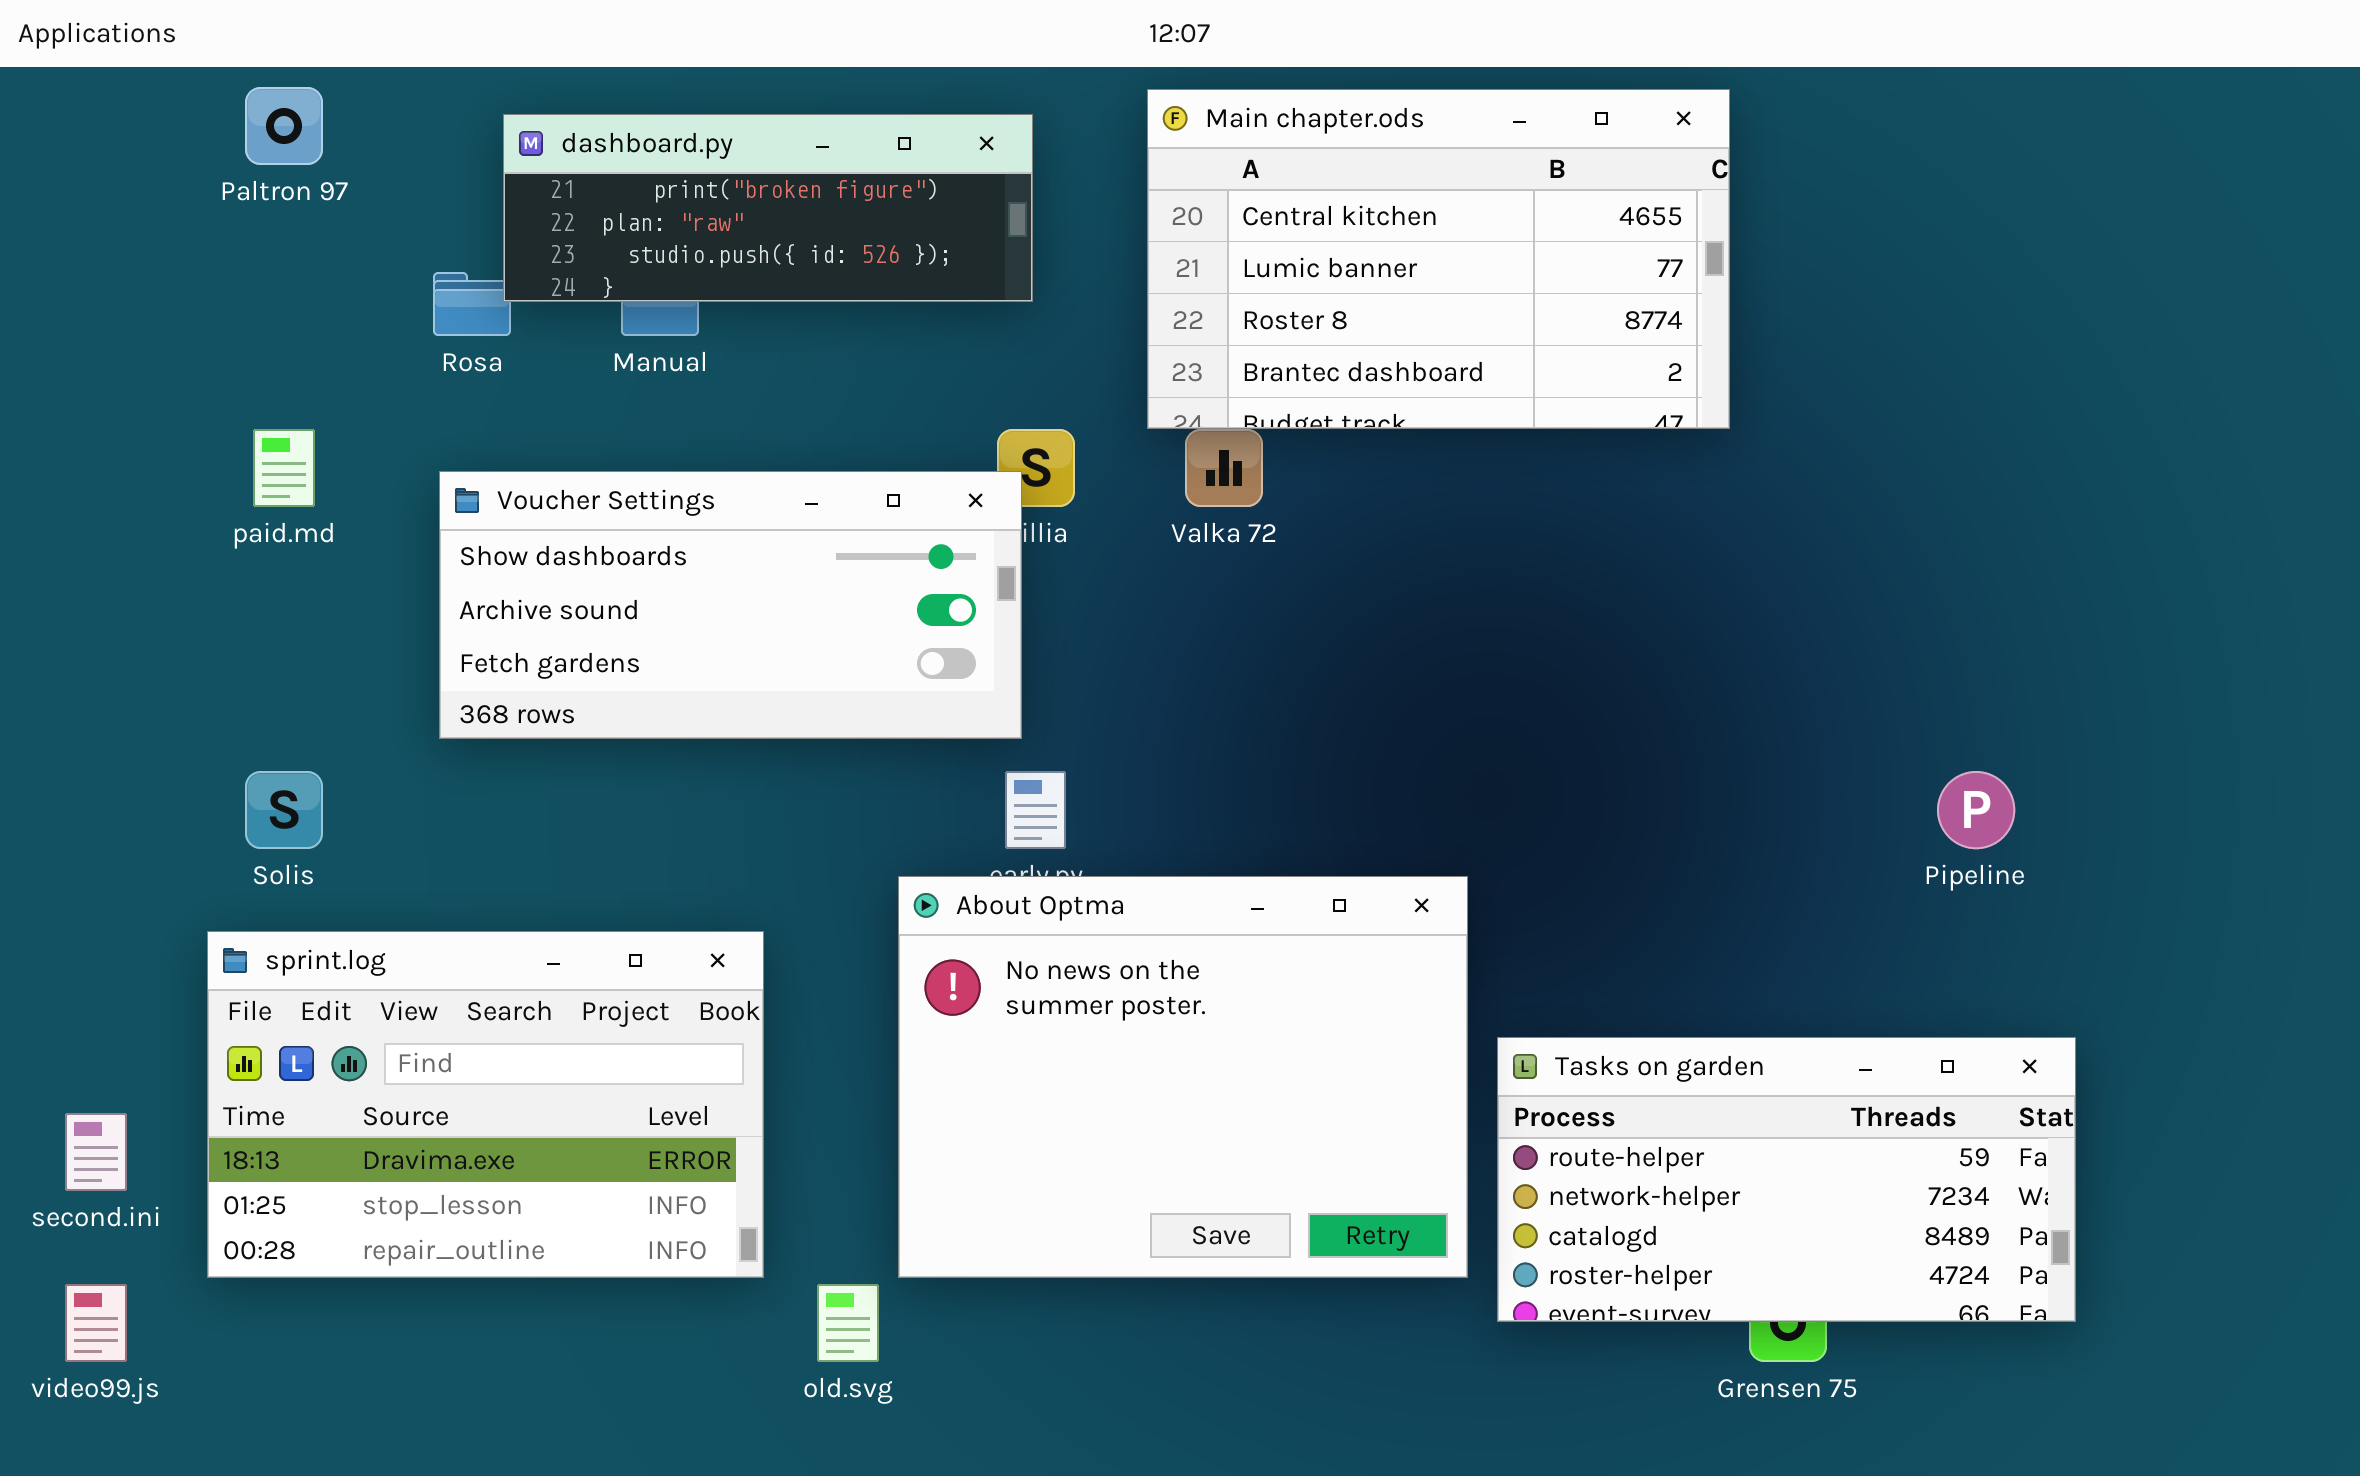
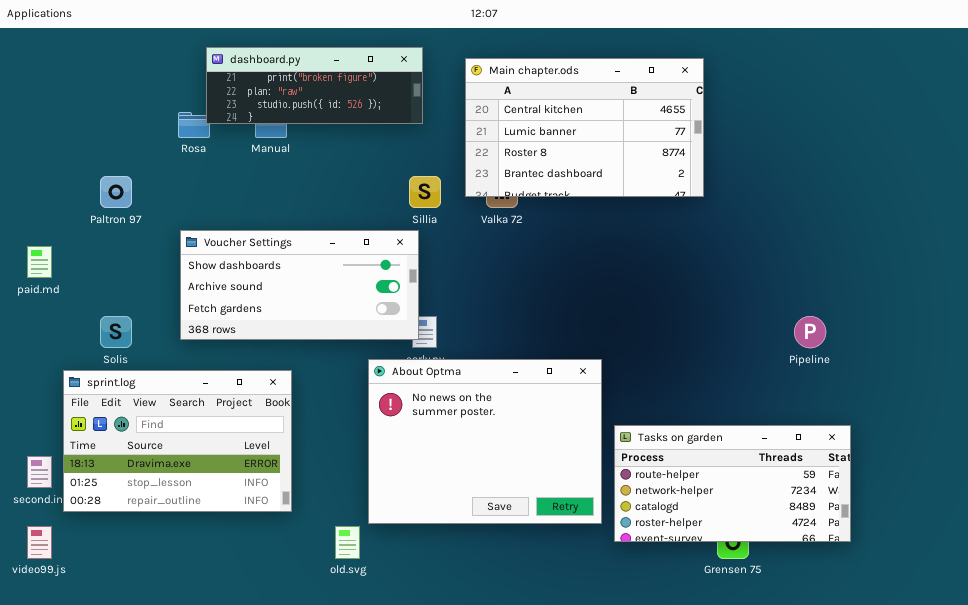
Paltron 97: [245,87,323,165] -> [100,176,132,208], moved
Main chapter.ods: [1147,89,1730,429] -> [465,58,704,197], moved
paid.md: [253,429,315,507] -> [27,246,52,278], moved
Voucher Settings: [439,471,1022,739] -> [180,230,419,340], moved
sprint.log: [207,931,764,1278] -> [63,370,292,512], moved

